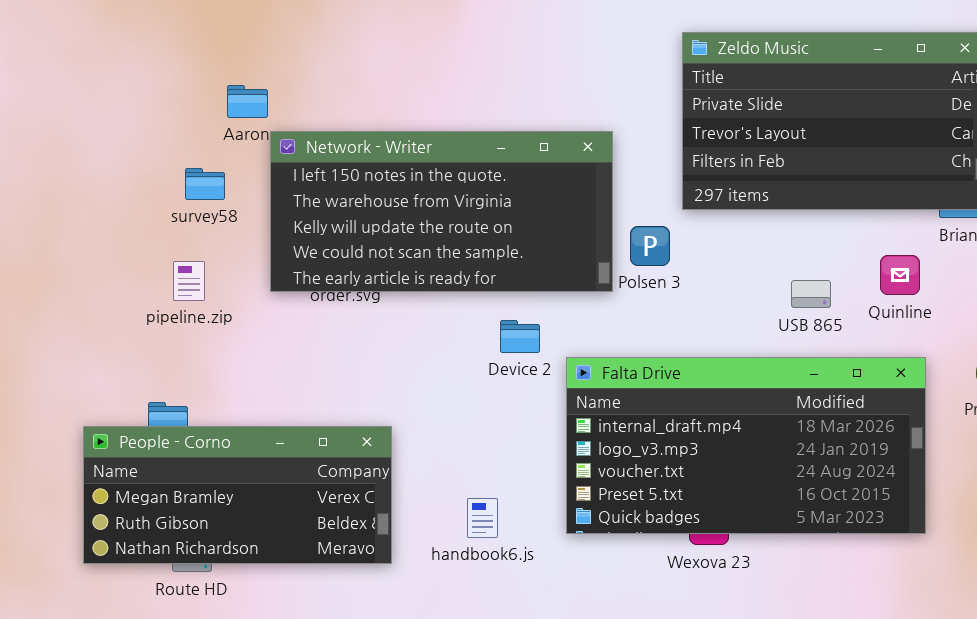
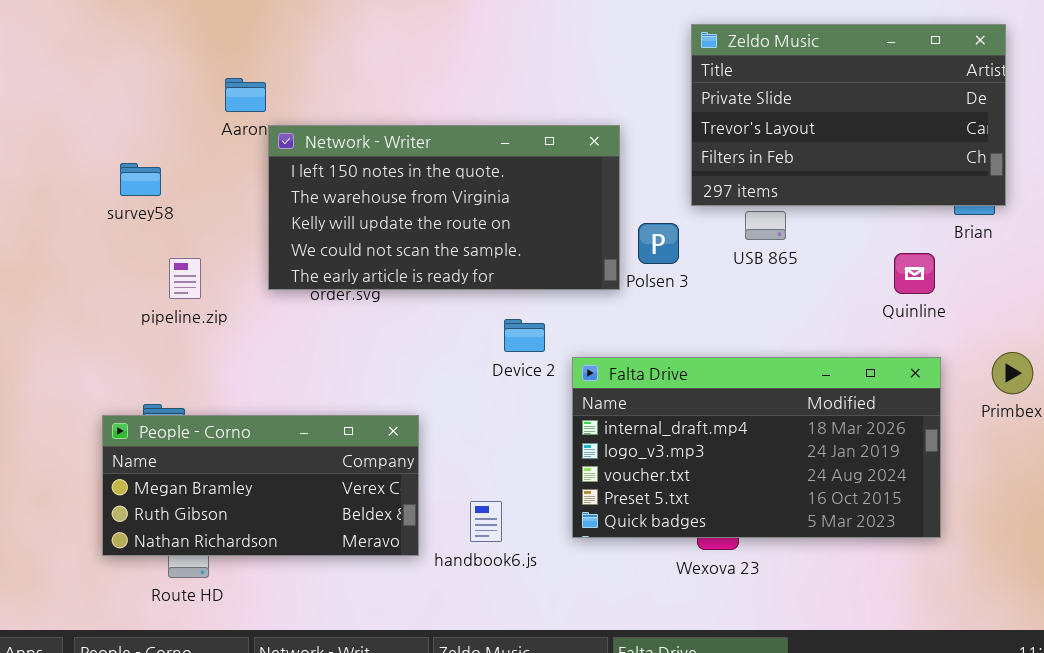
survey58: [185,168,225,200] -> [120,163,161,196], moved
USB 865: [791,280,831,308] -> [745,211,786,240], moved
People - Corno: [83,426,392,564] -> [102,415,419,556], moved

